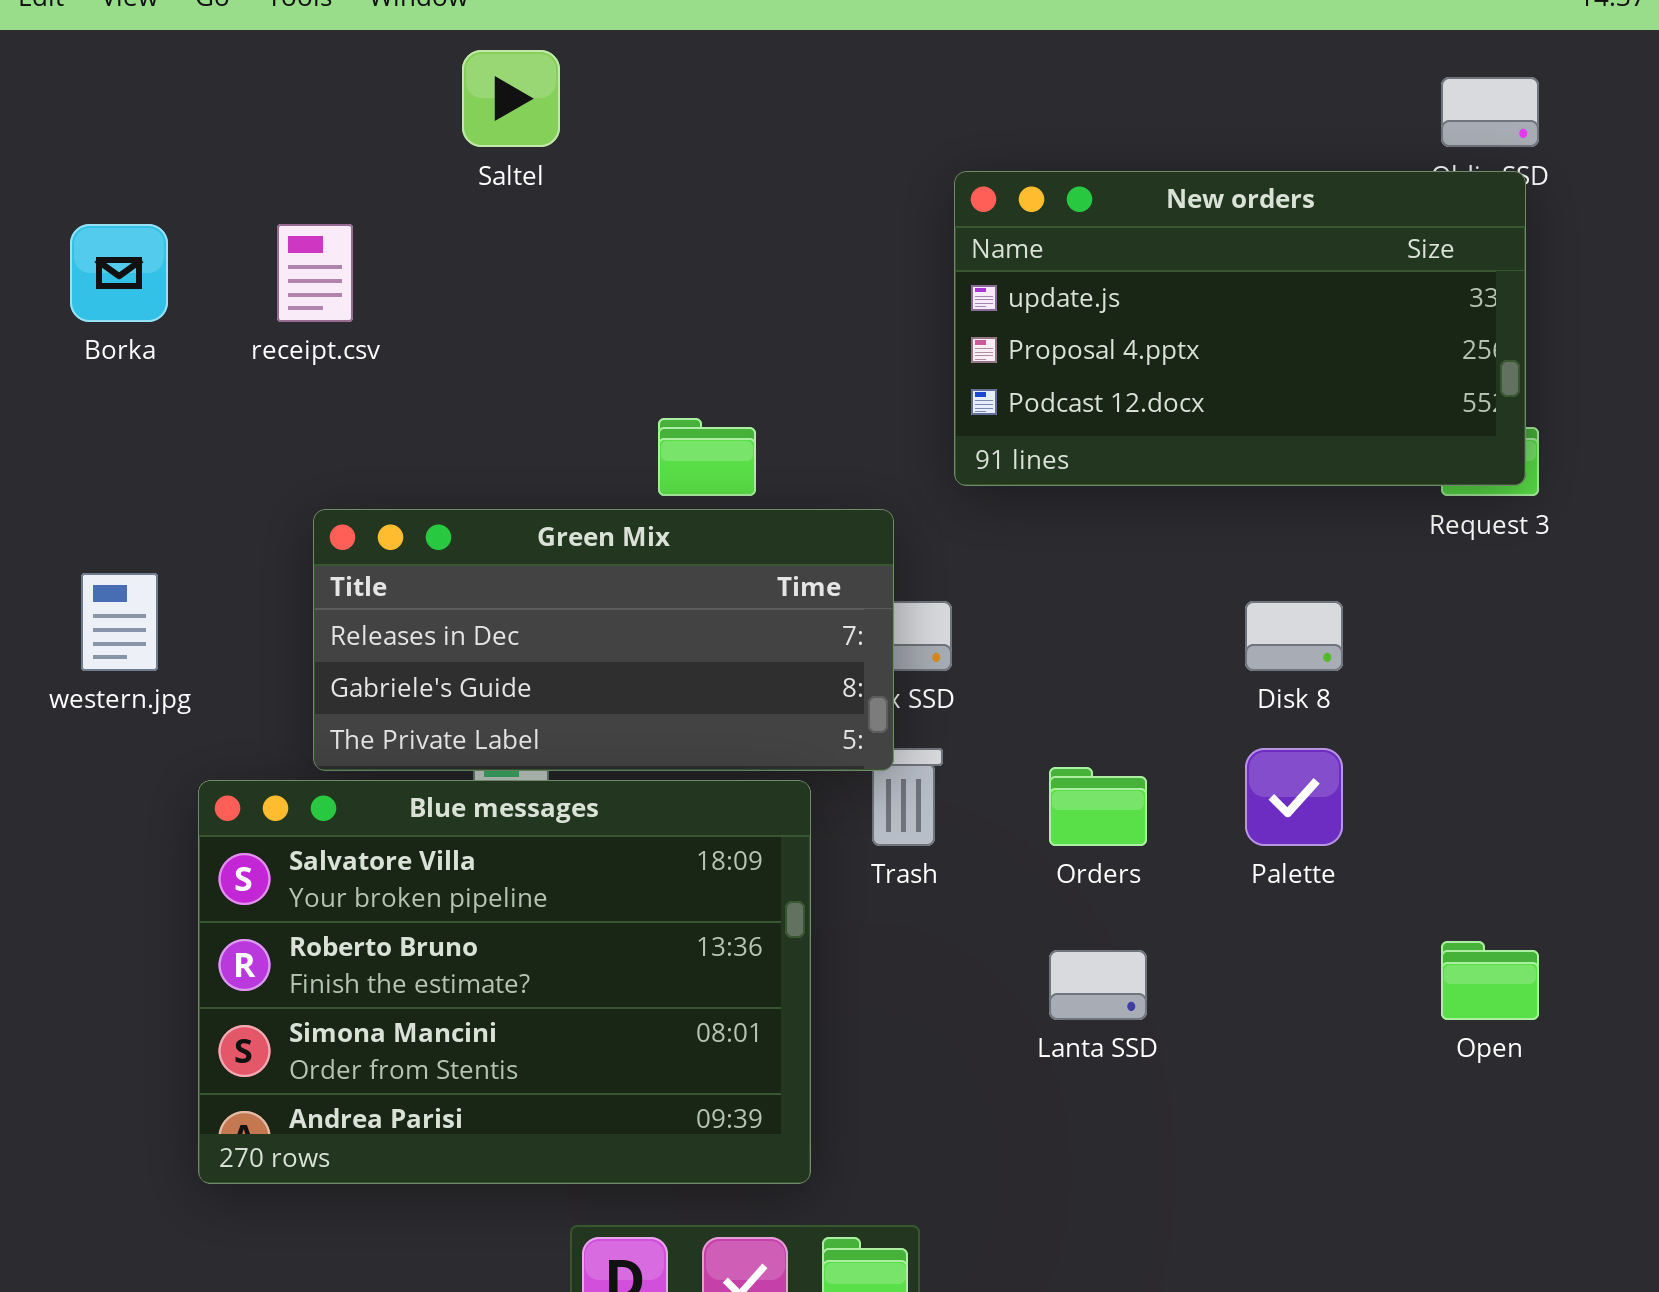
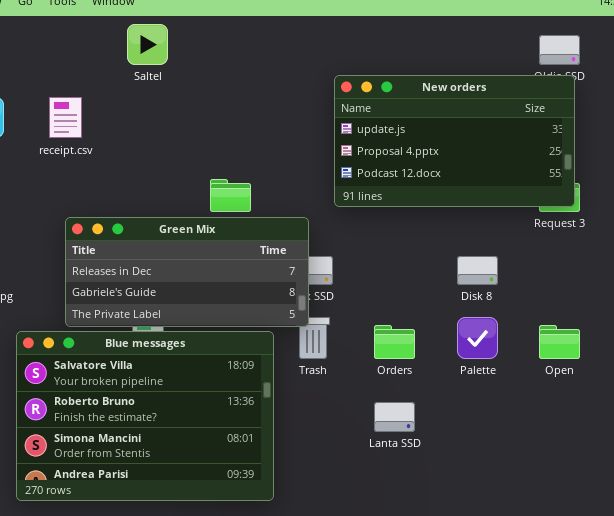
Open: [1441,941,1539,1020] -> [539,325,580,359], moved

